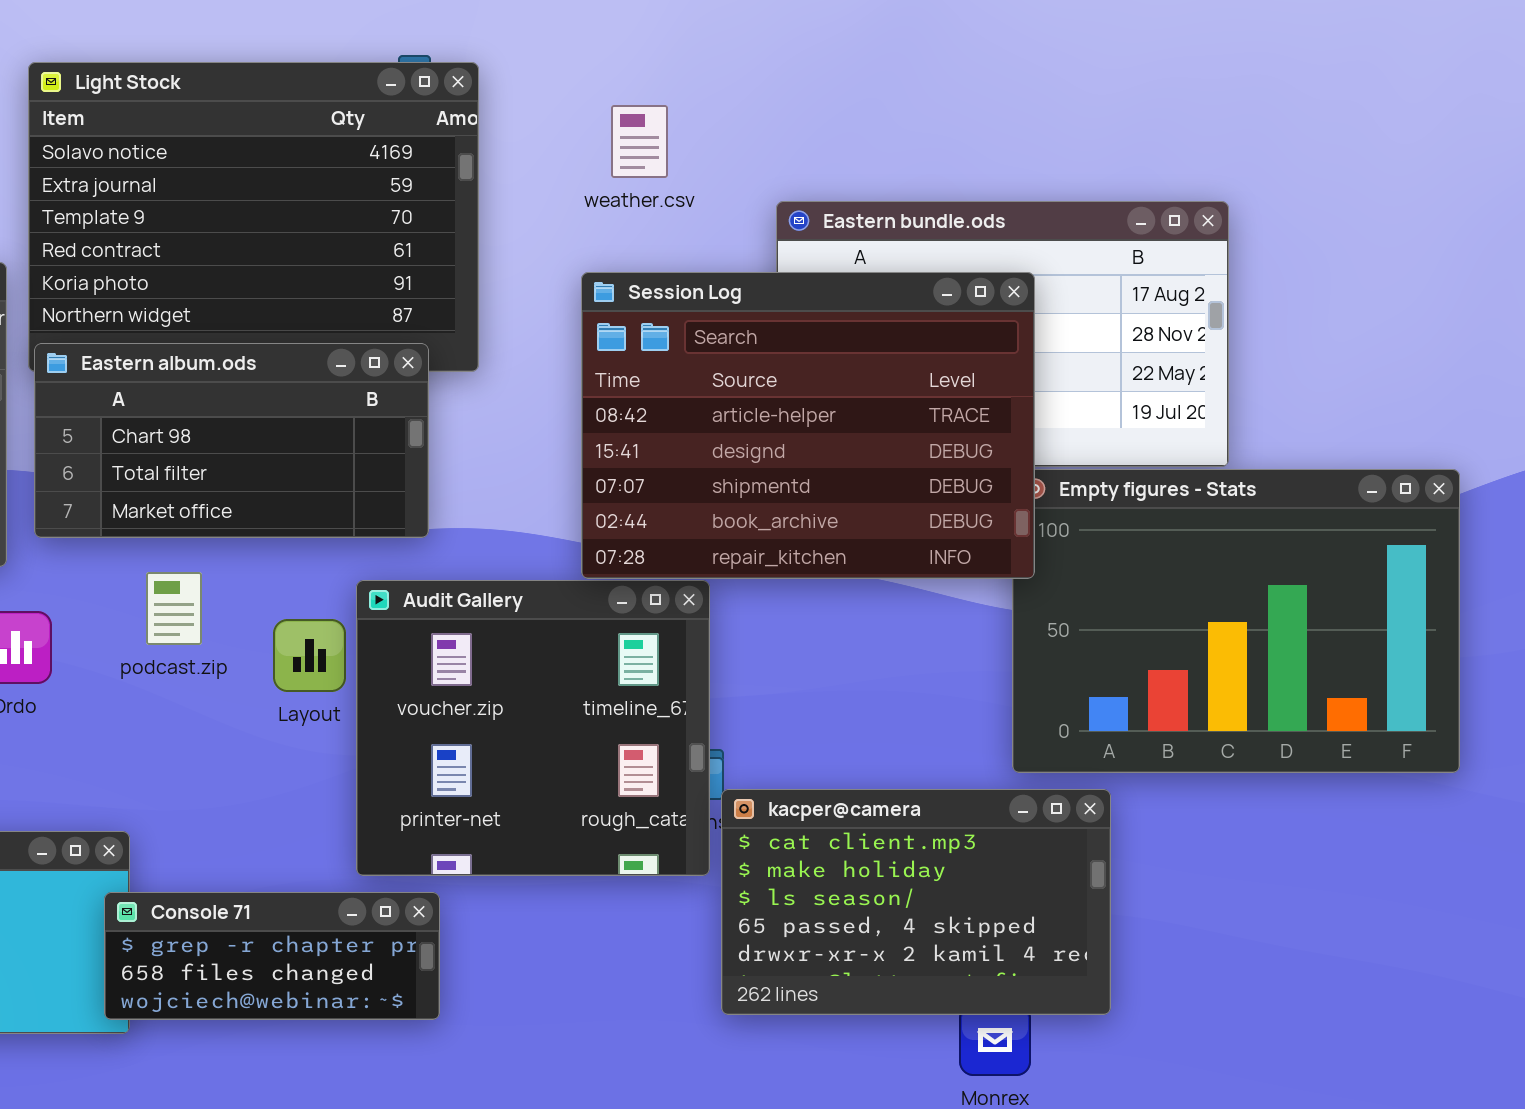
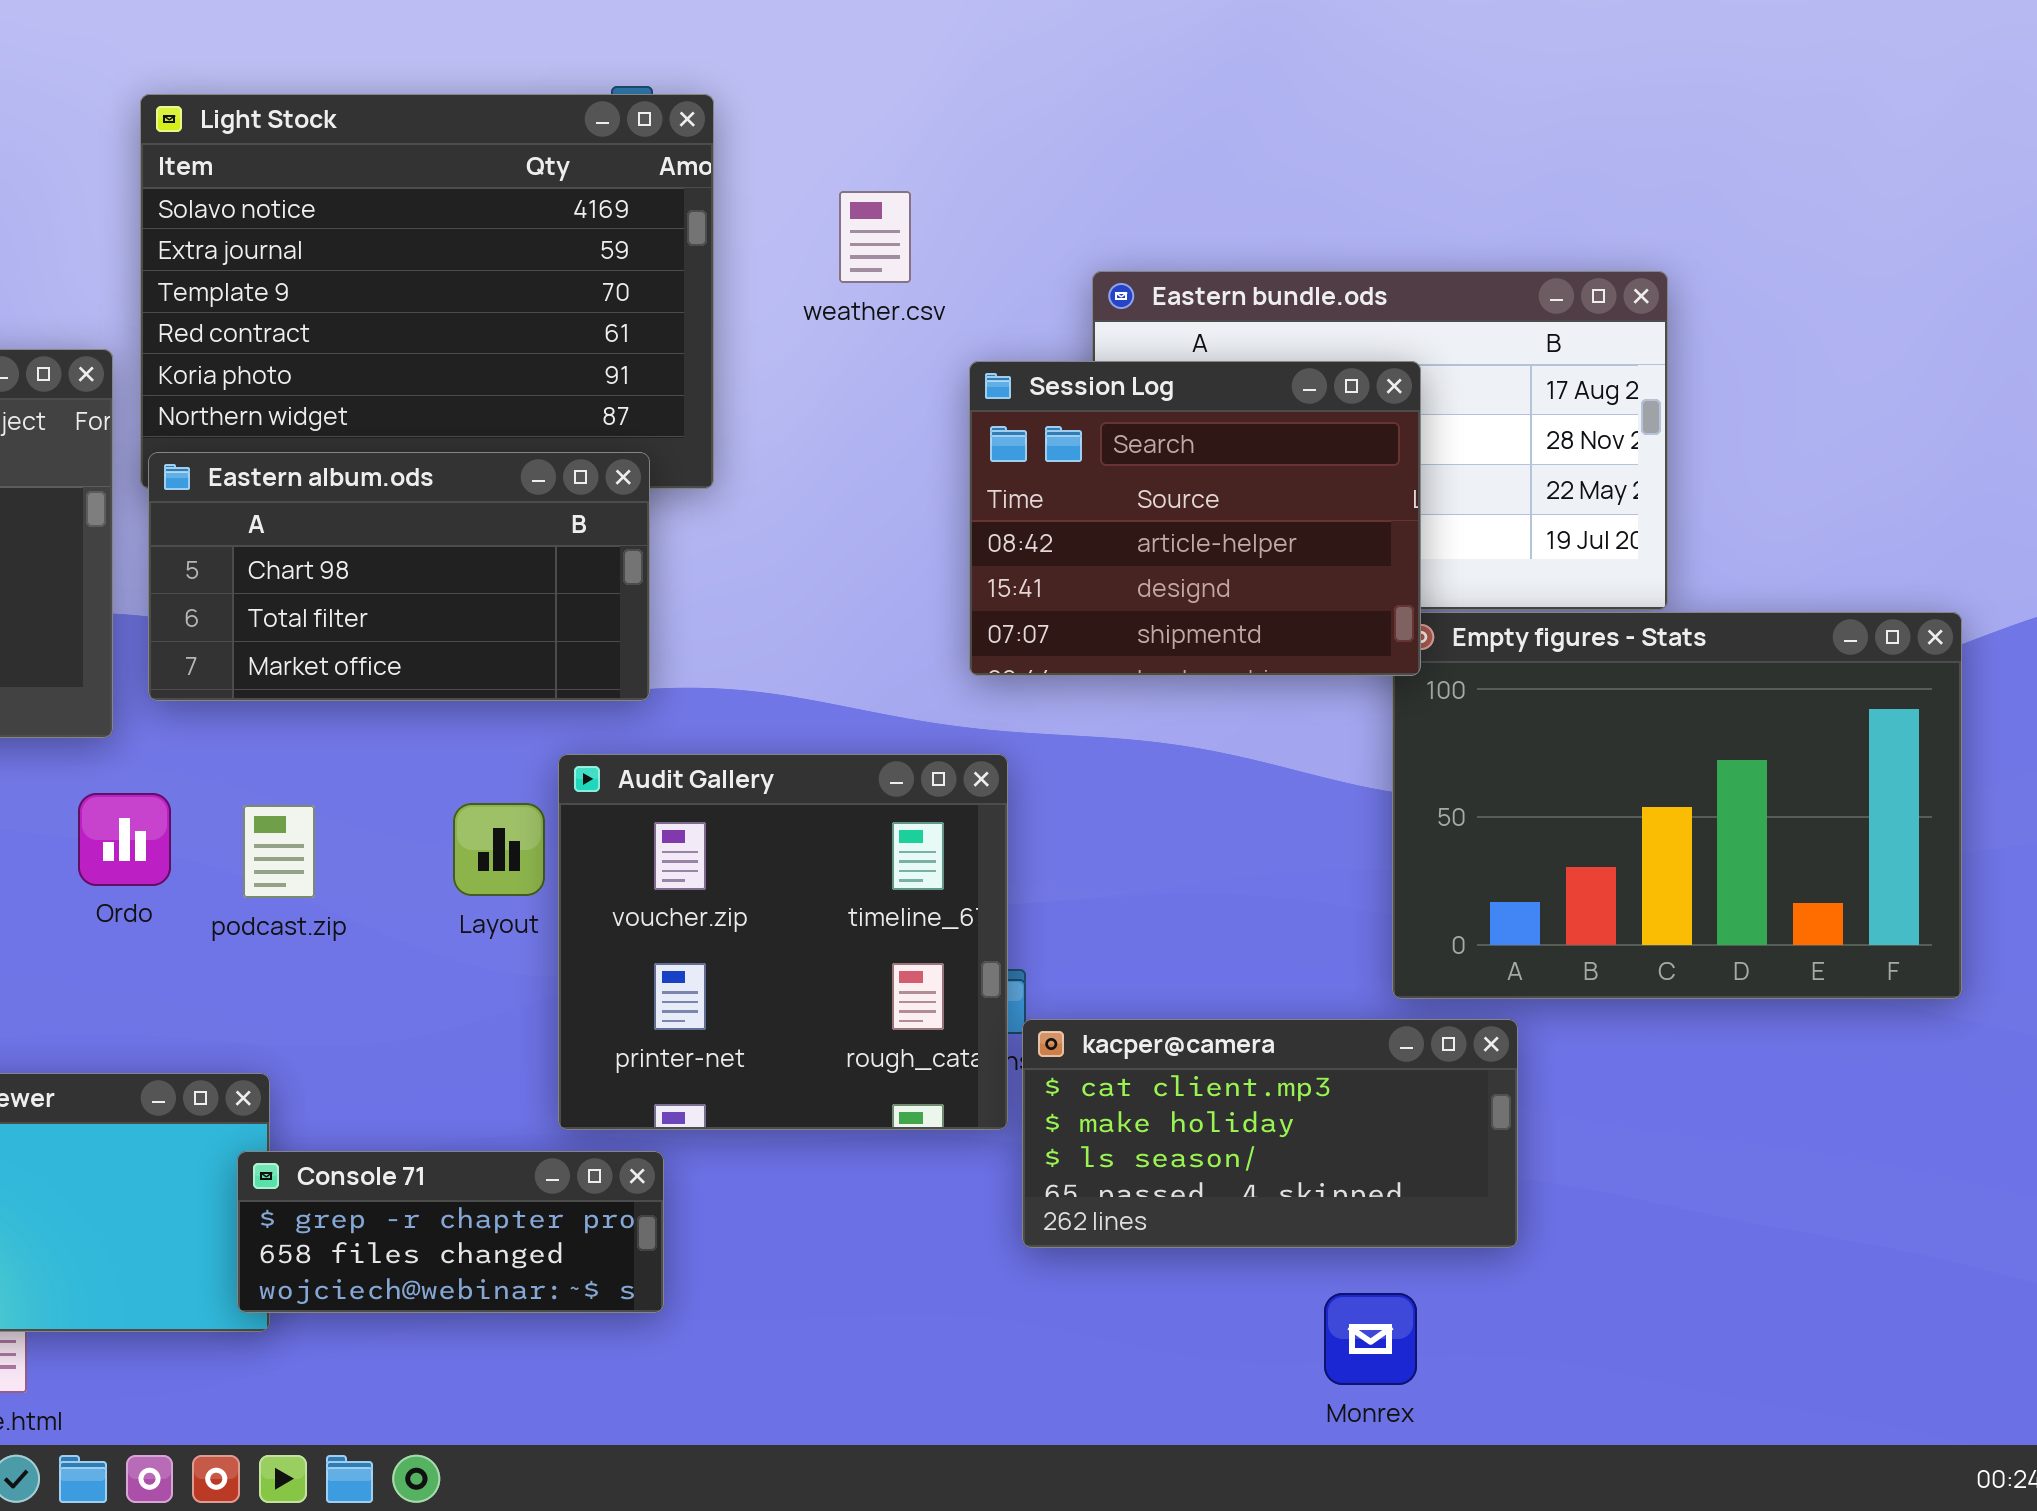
weather.csv: [611,105,668,178] -> [839,191,911,283], moved
Session Log: [581,272,1035,579] -> [969,361,1421,676], resized
podcast.zip: [146,572,202,645] -> [243,805,315,898], moved
kacper@camera: [721,789,1111,1015] -> [1022,1019,1518,1248], resized

